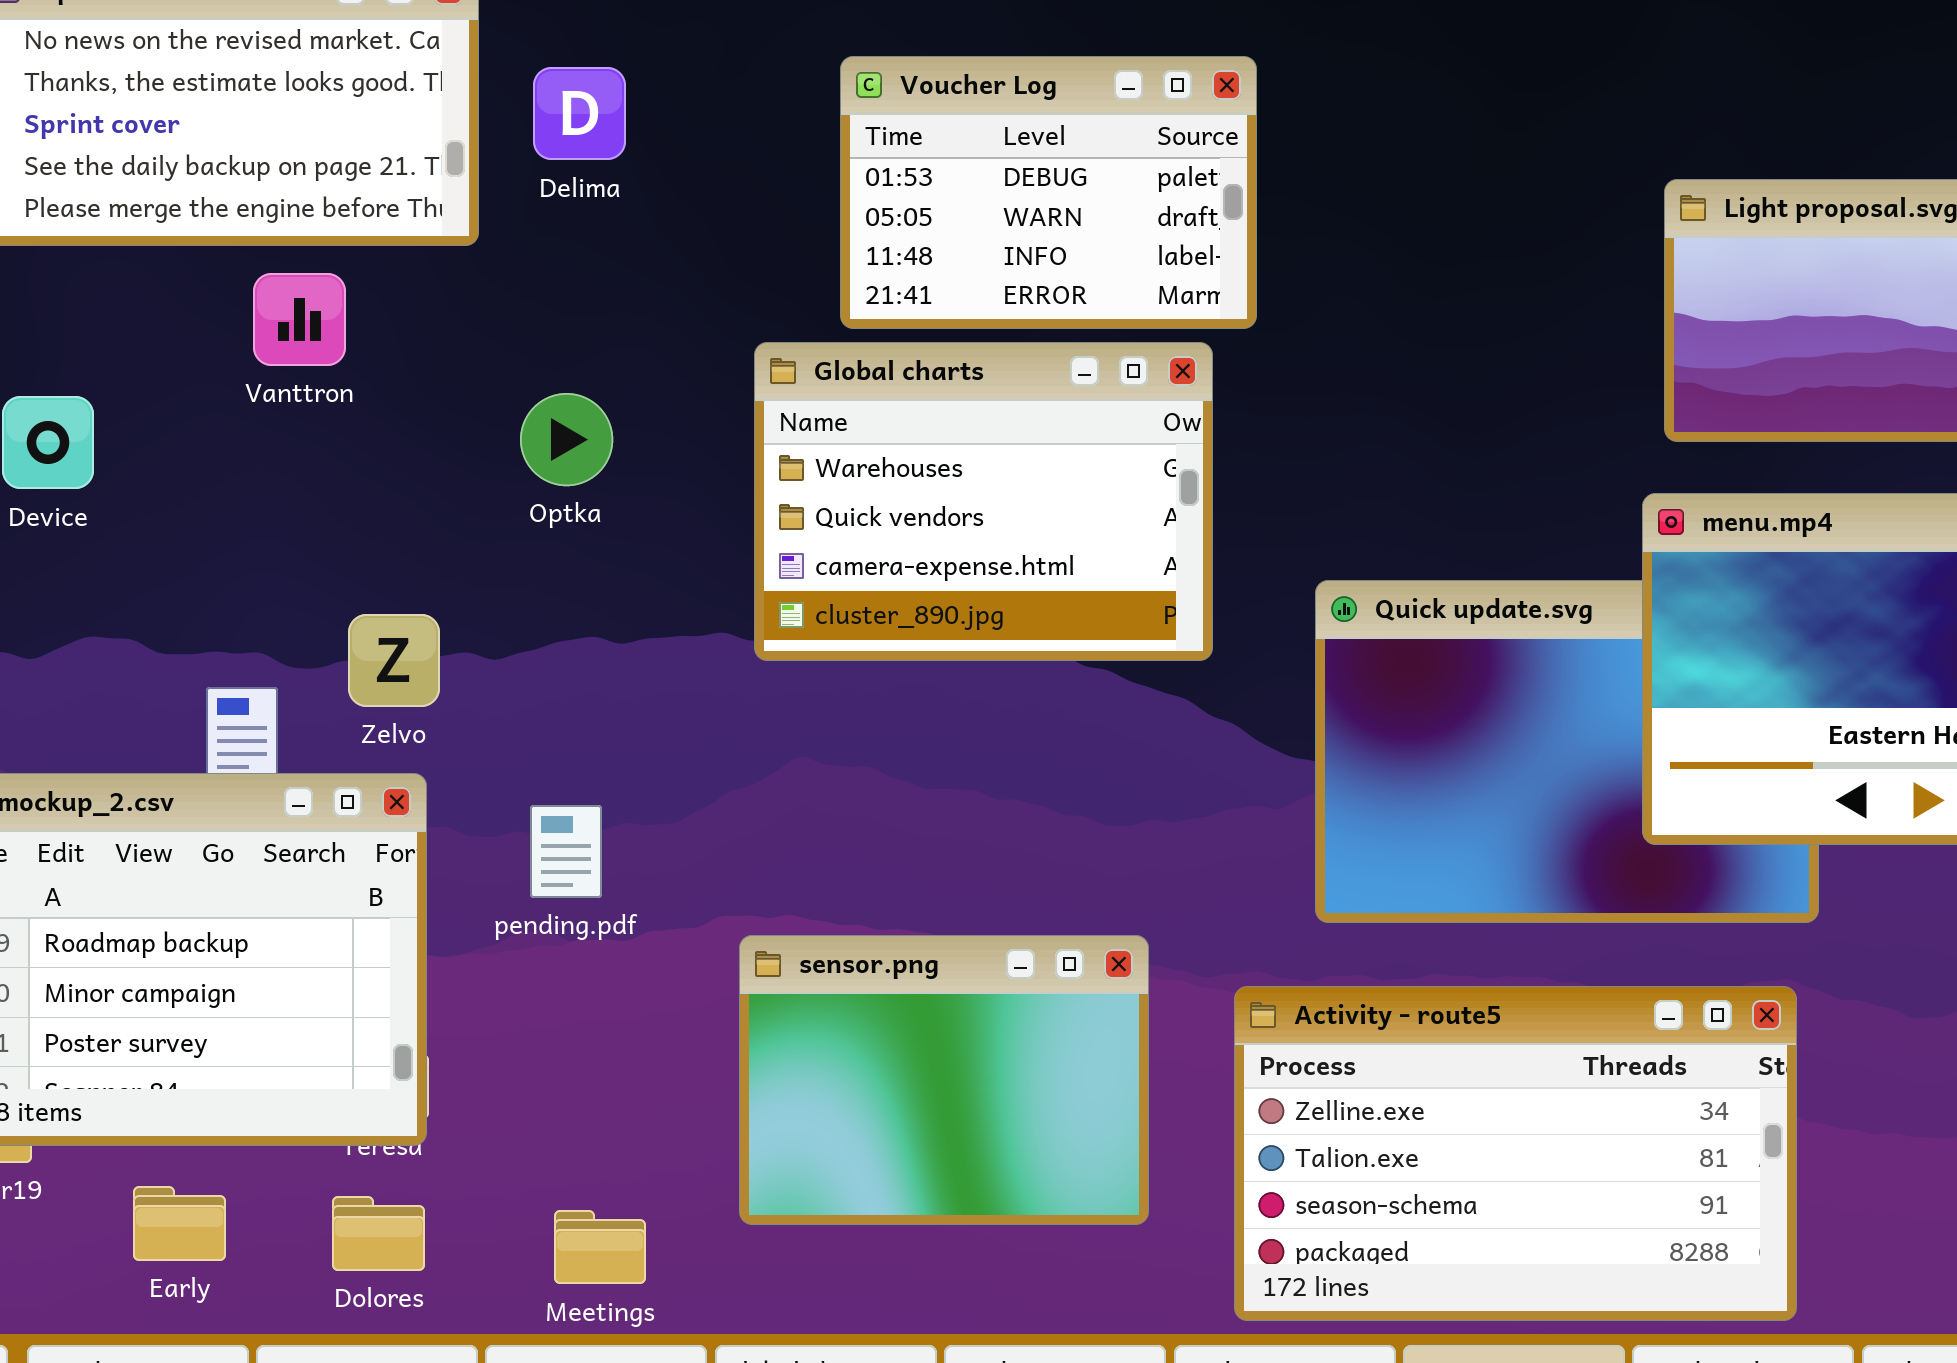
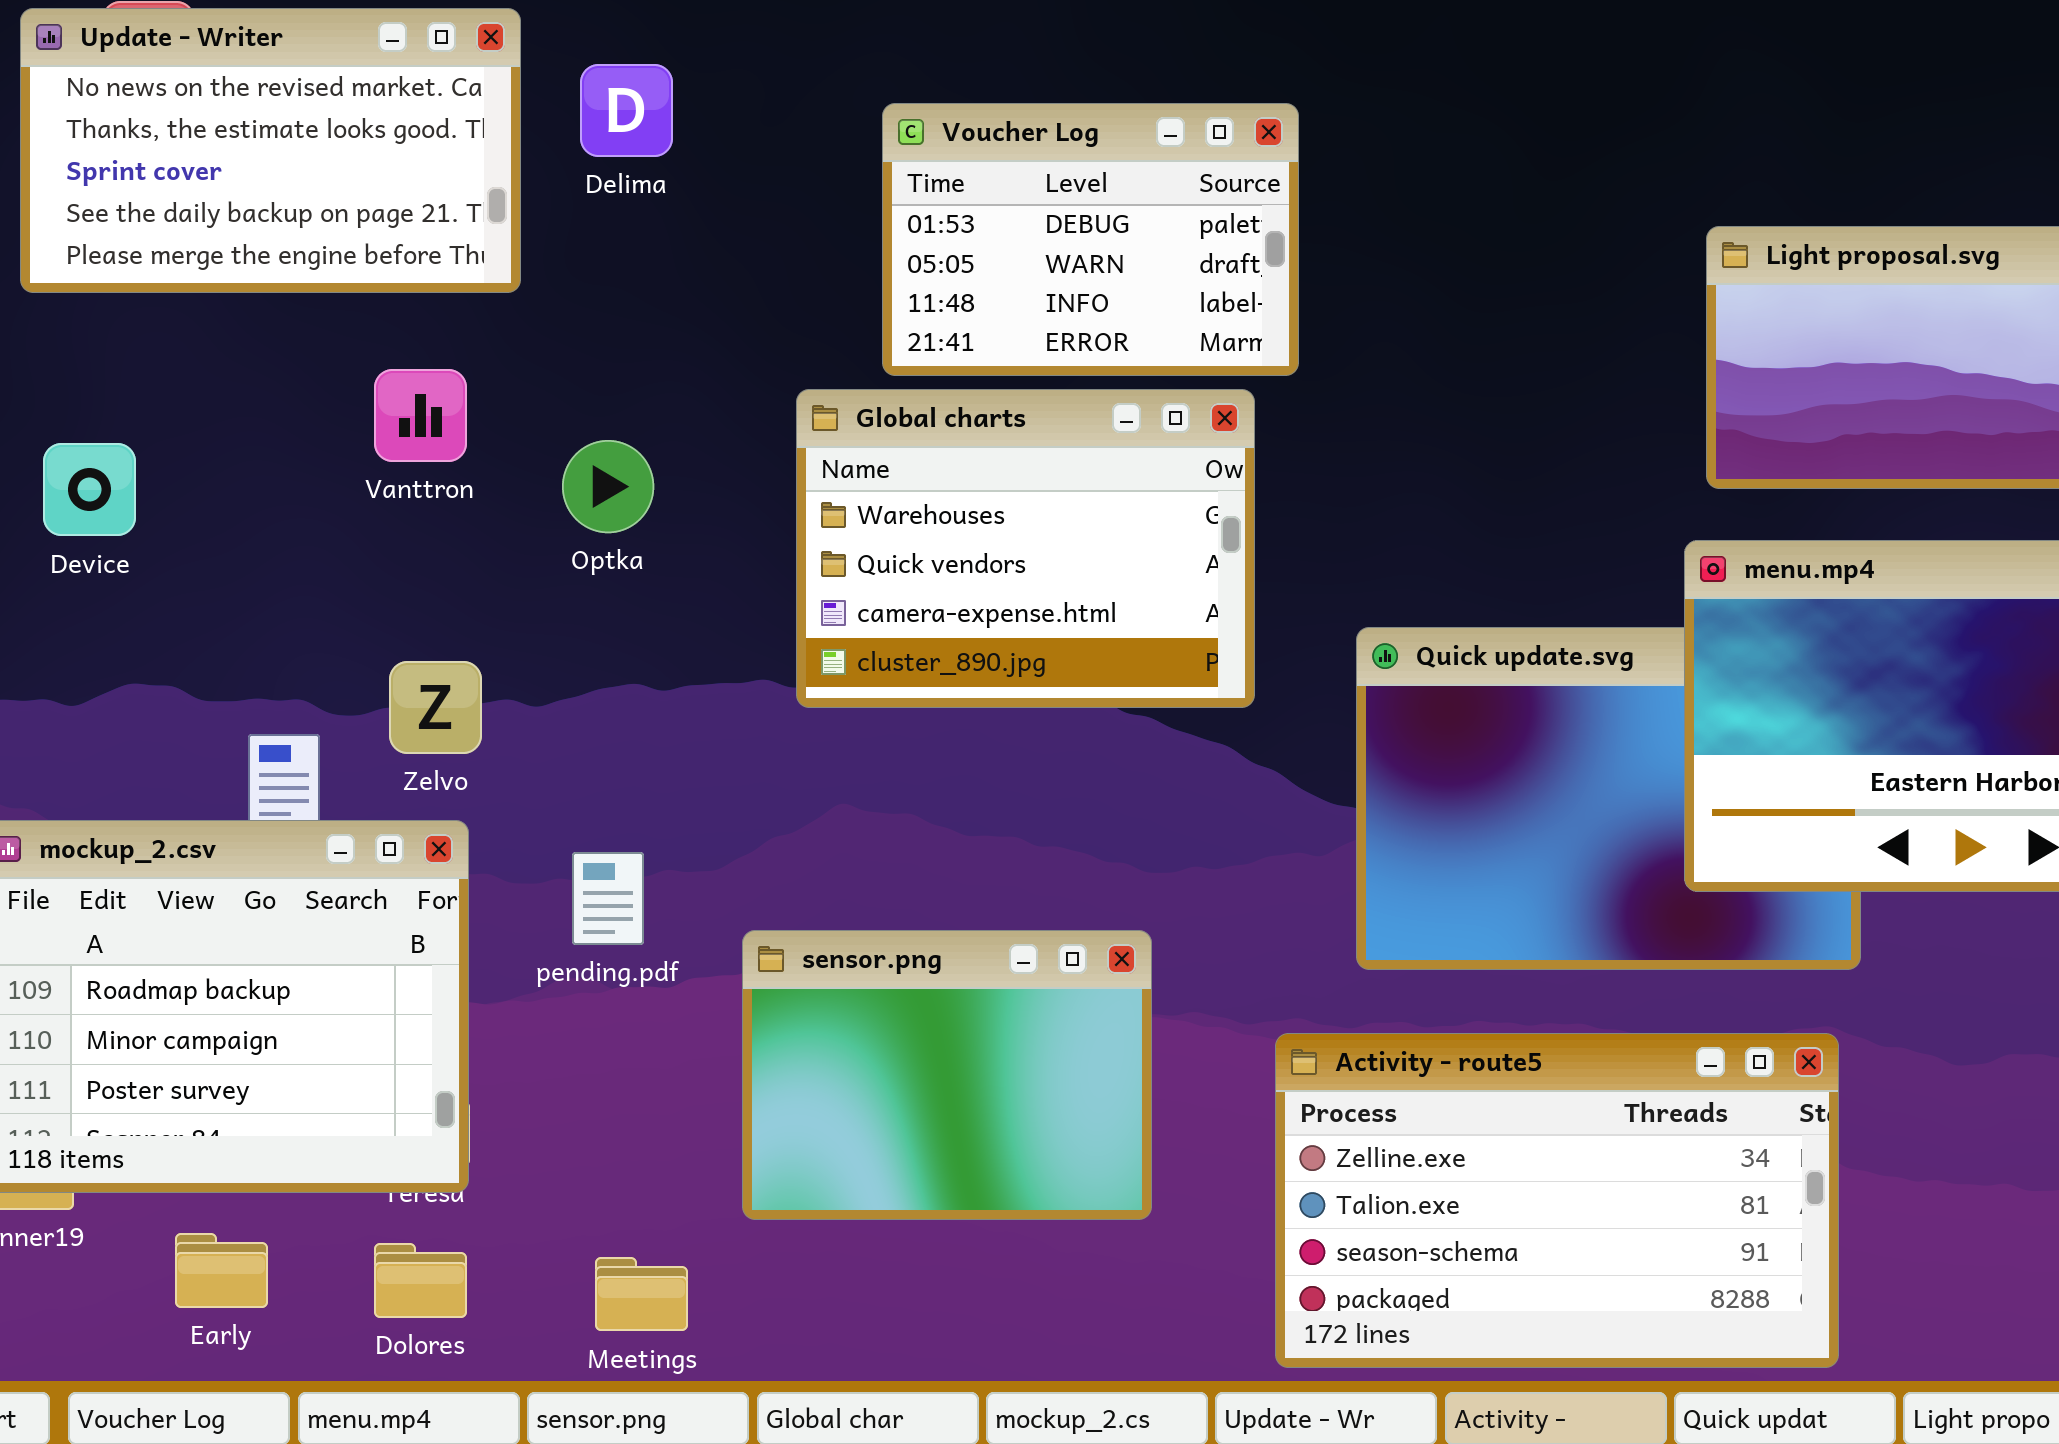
Delima: [533,67,626,160] -> [580,64,673,157], moved
Vanttron: [253,273,346,366] -> [374,369,467,462], moved
sensor.png: [739,935,1149,1225] -> [742,930,1152,1220], moved

